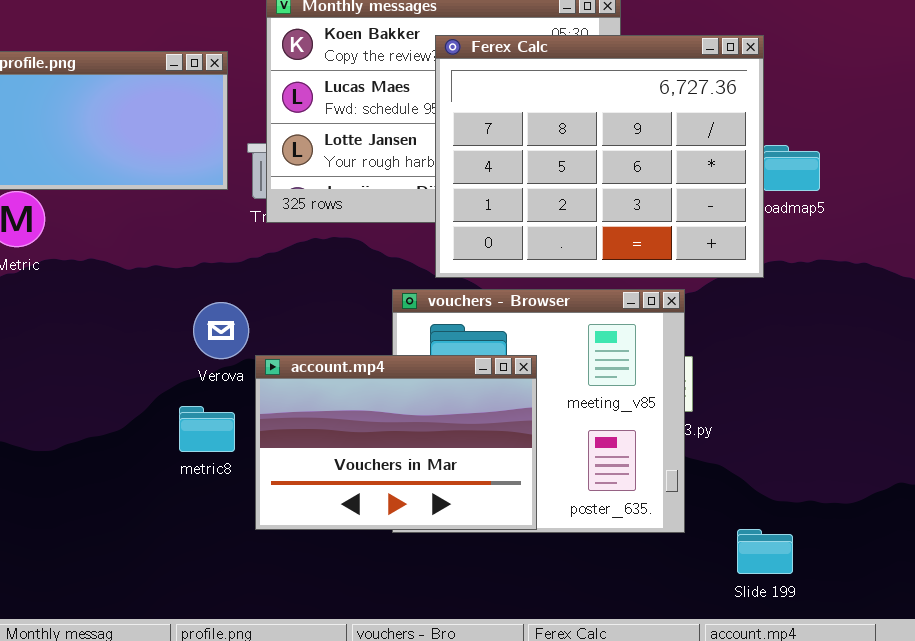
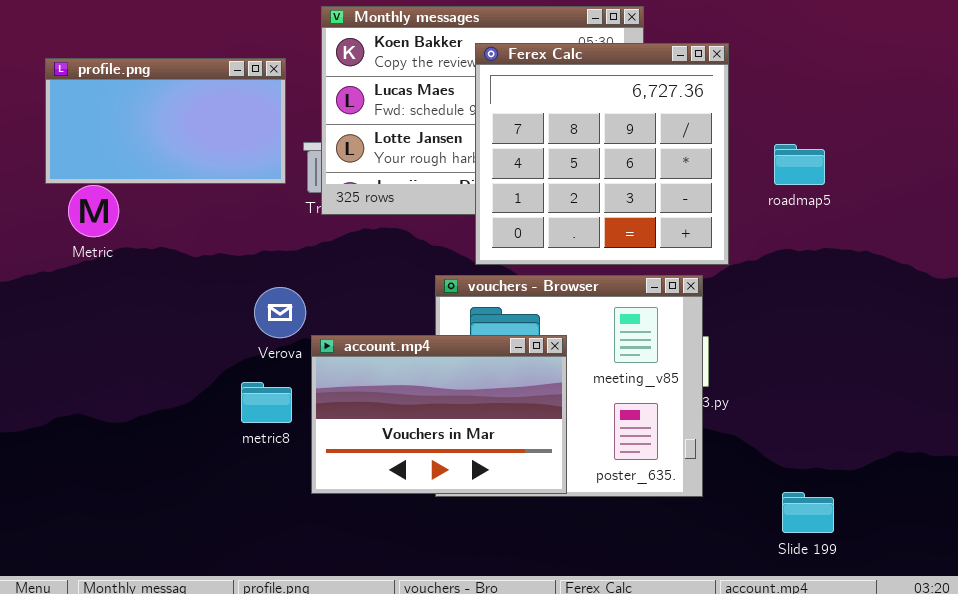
Ferex Calc: [435,35,764,278] -> [475,43,729,265], resized
Slide 199: [737,529,793,574] -> [782,492,834,533], moved

